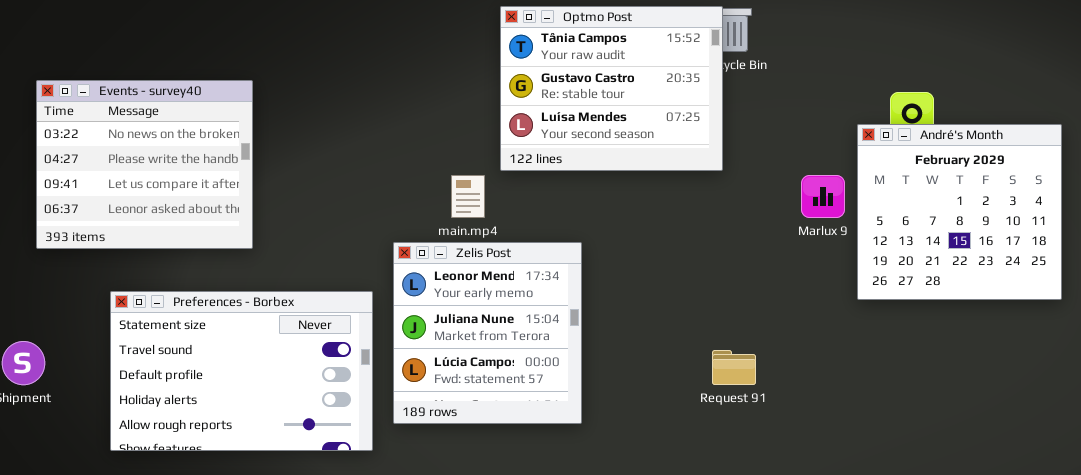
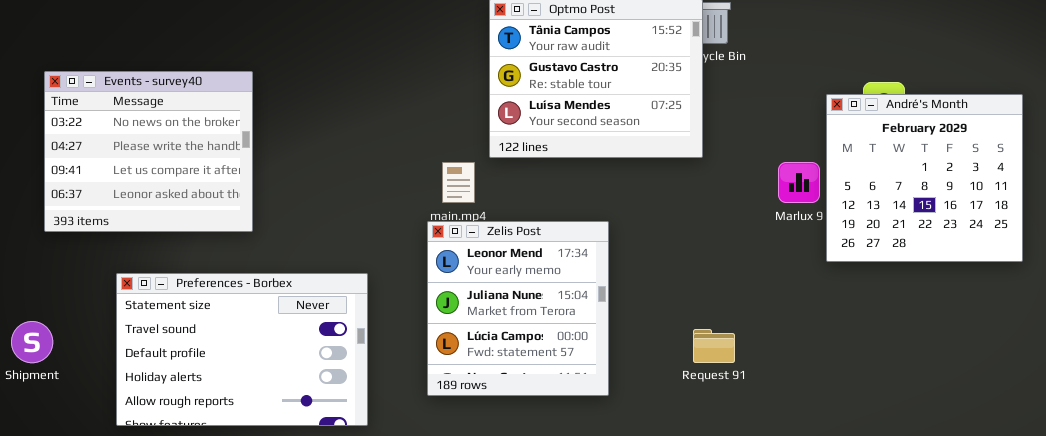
André's Month: [857,124,1062,300] -> [826,94,1023,262], moved
Zelis Post: [393,242,582,424] -> [427,221,609,396], moved

